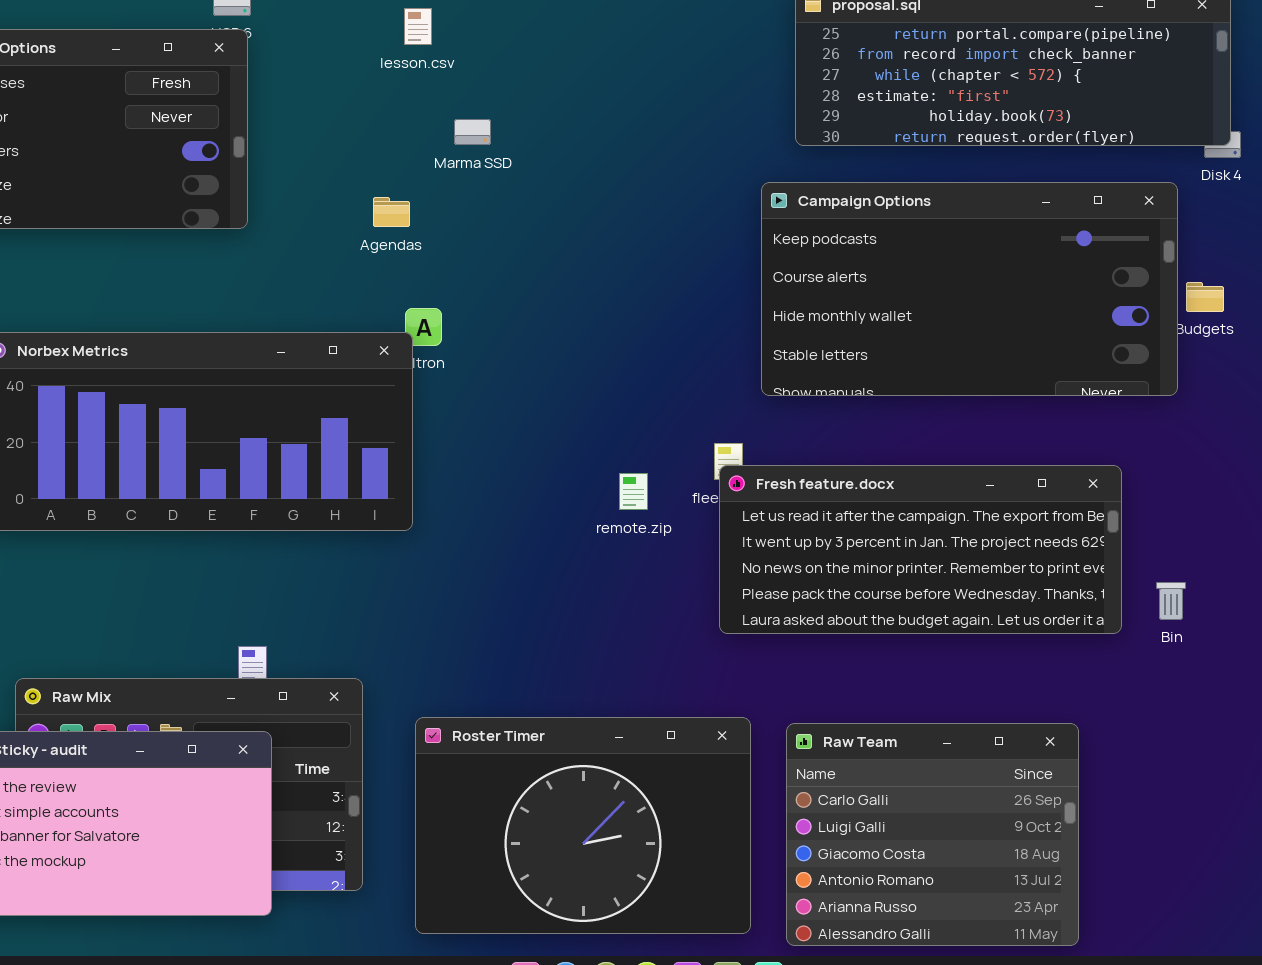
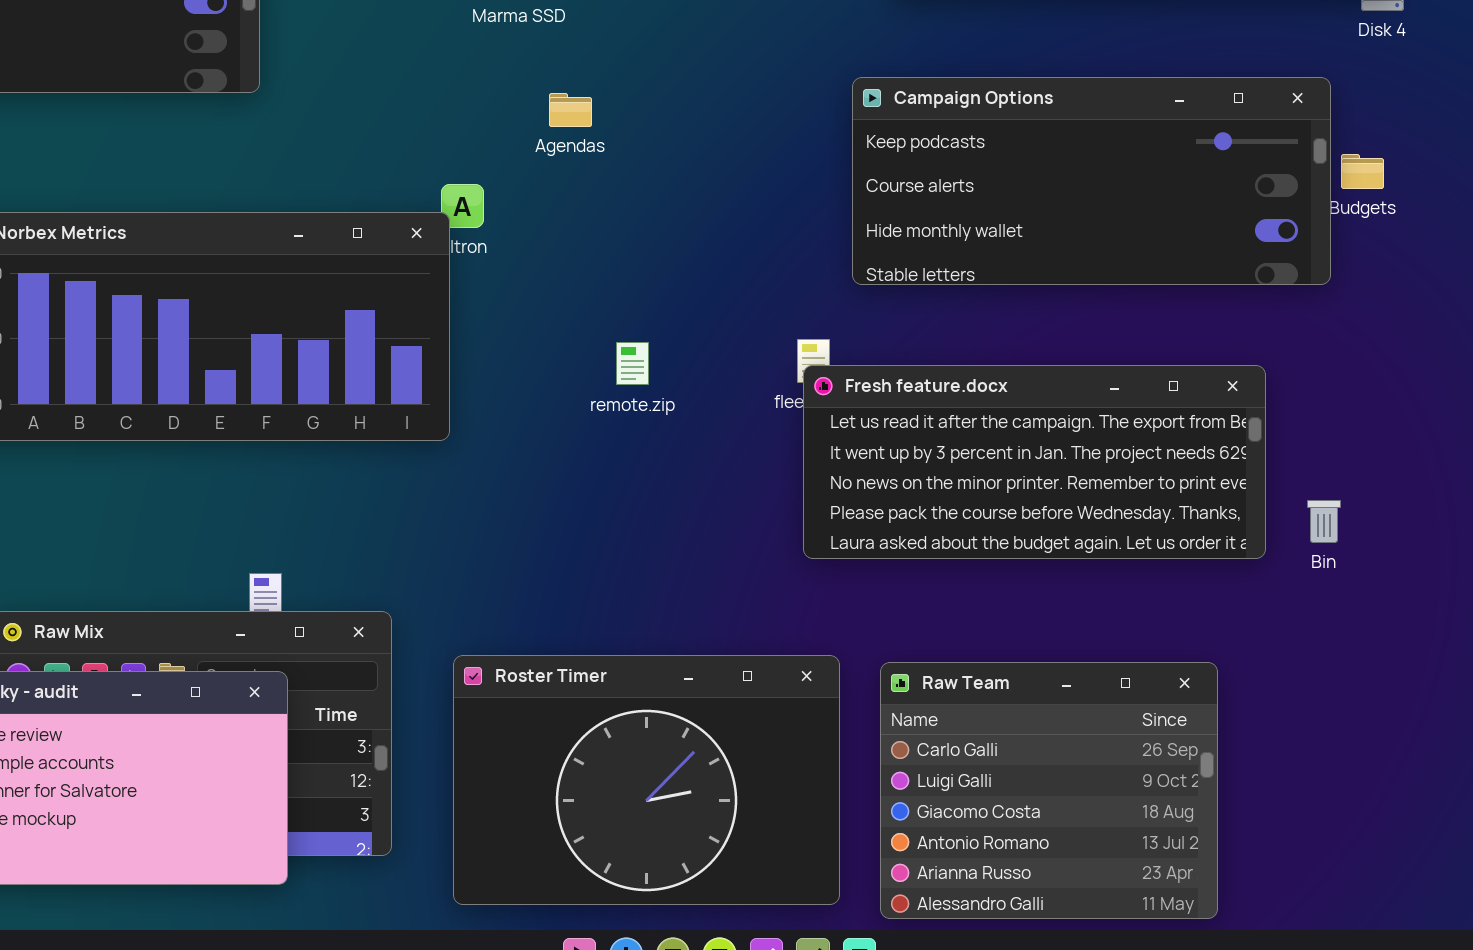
Campaign Options: [761,182,1178,396] -> [852,77,1331,285], resized
Agendas: [373,197,410,227] -> [549,93,592,127], moved
remote.zip: [619,473,648,510] -> [616,342,649,385], moved

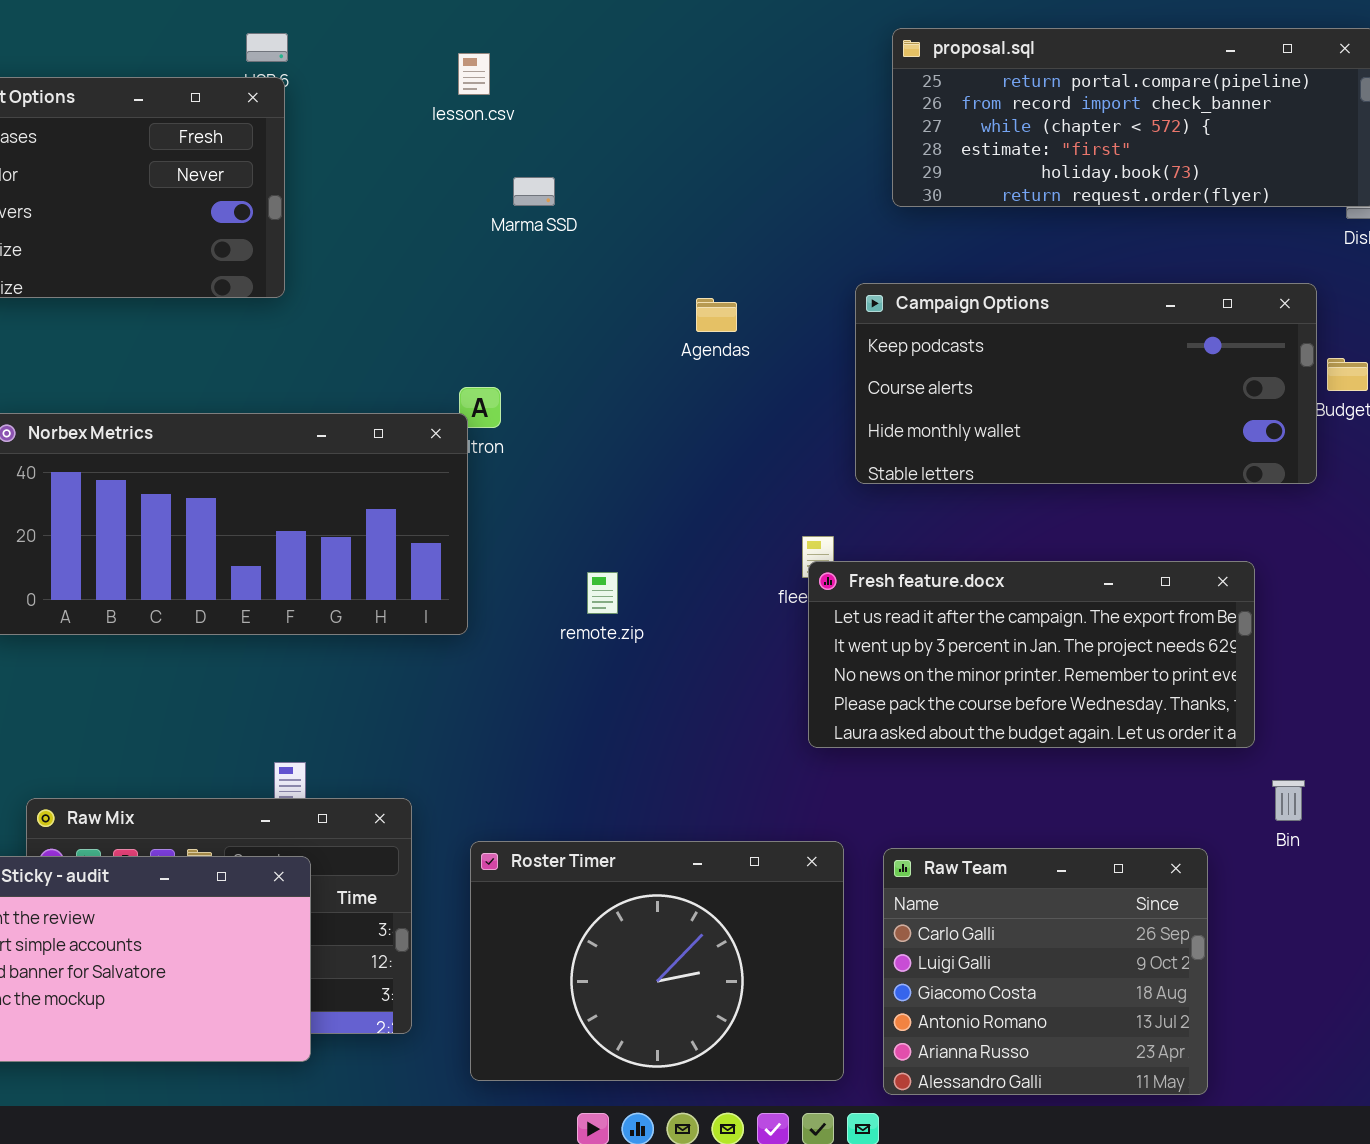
Agendas: [549,93,592,127] -> [696,298,737,332], moved
remote.zip: [616,342,649,385] -> [587,572,618,614], moved
Bin: [1307,500,1341,543] -> [1272,780,1305,821], moved

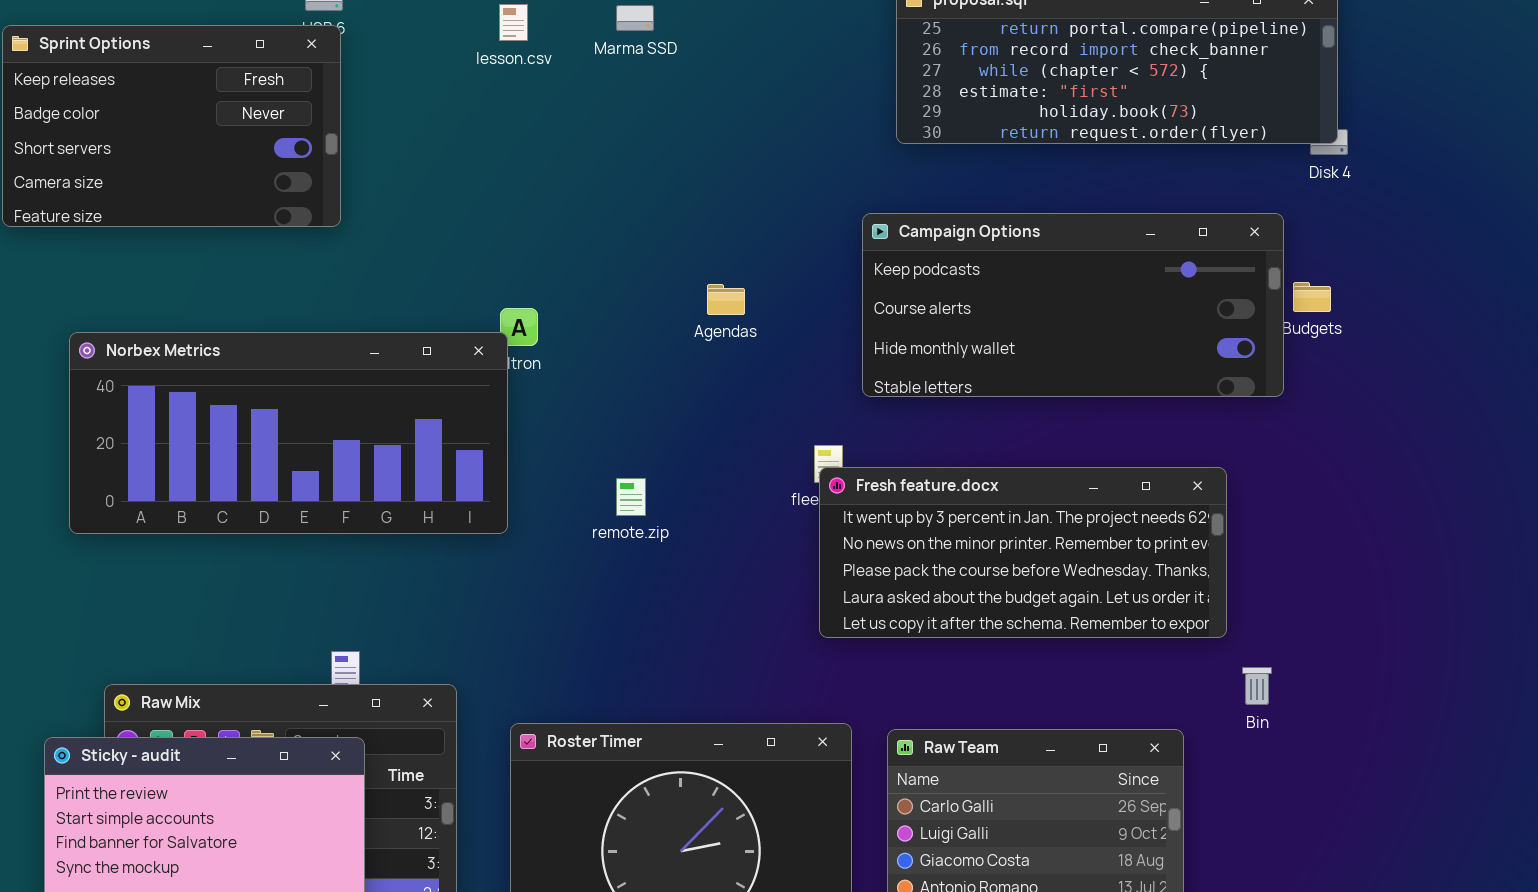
Marma SSD: [513,177,555,206] -> [616,5,654,31], moved
Agendas: [696,298,737,332] -> [707,284,745,315], moved
Fresh feature.docx: [808,561,1255,748] -> [819,467,1227,638], scrolled down 1 row

